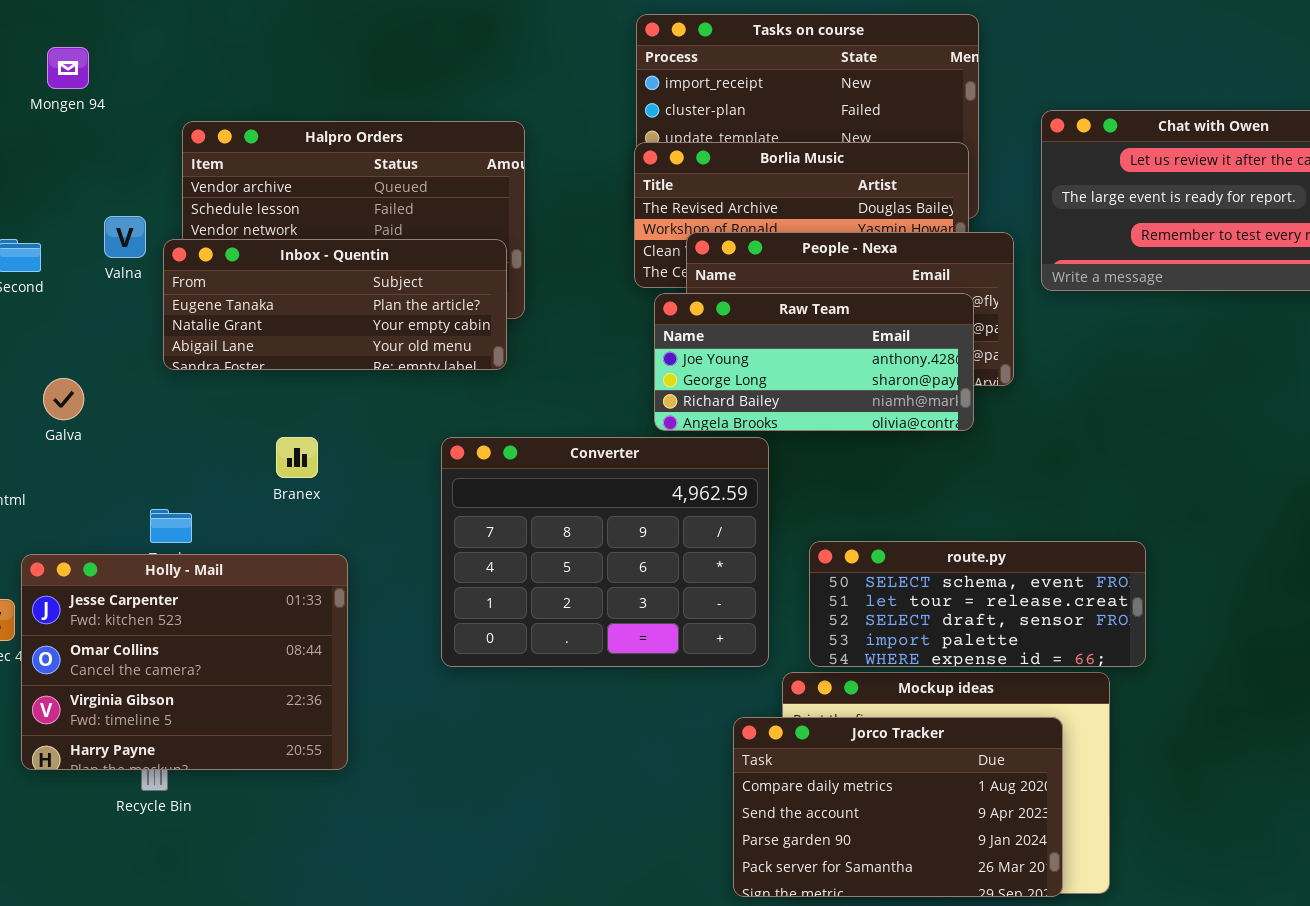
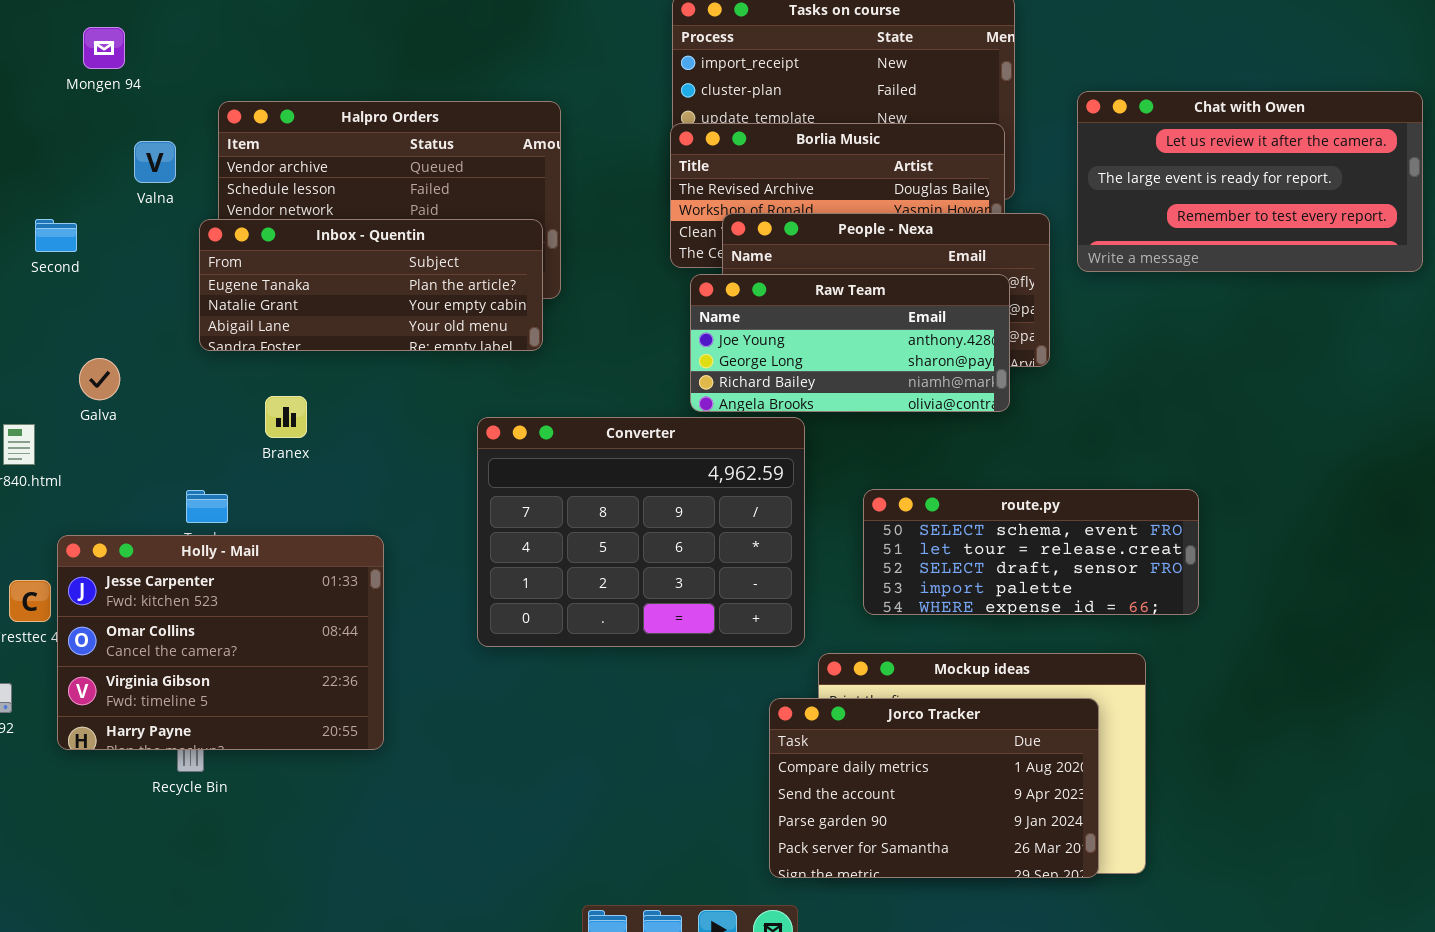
Valna: [104,216,146,258] -> [134,141,176,183], moved
Branex: [276,437,318,478] -> [265,396,307,438], moved
route.py: [809,541,1146,667] -> [863,489,1199,615], moved

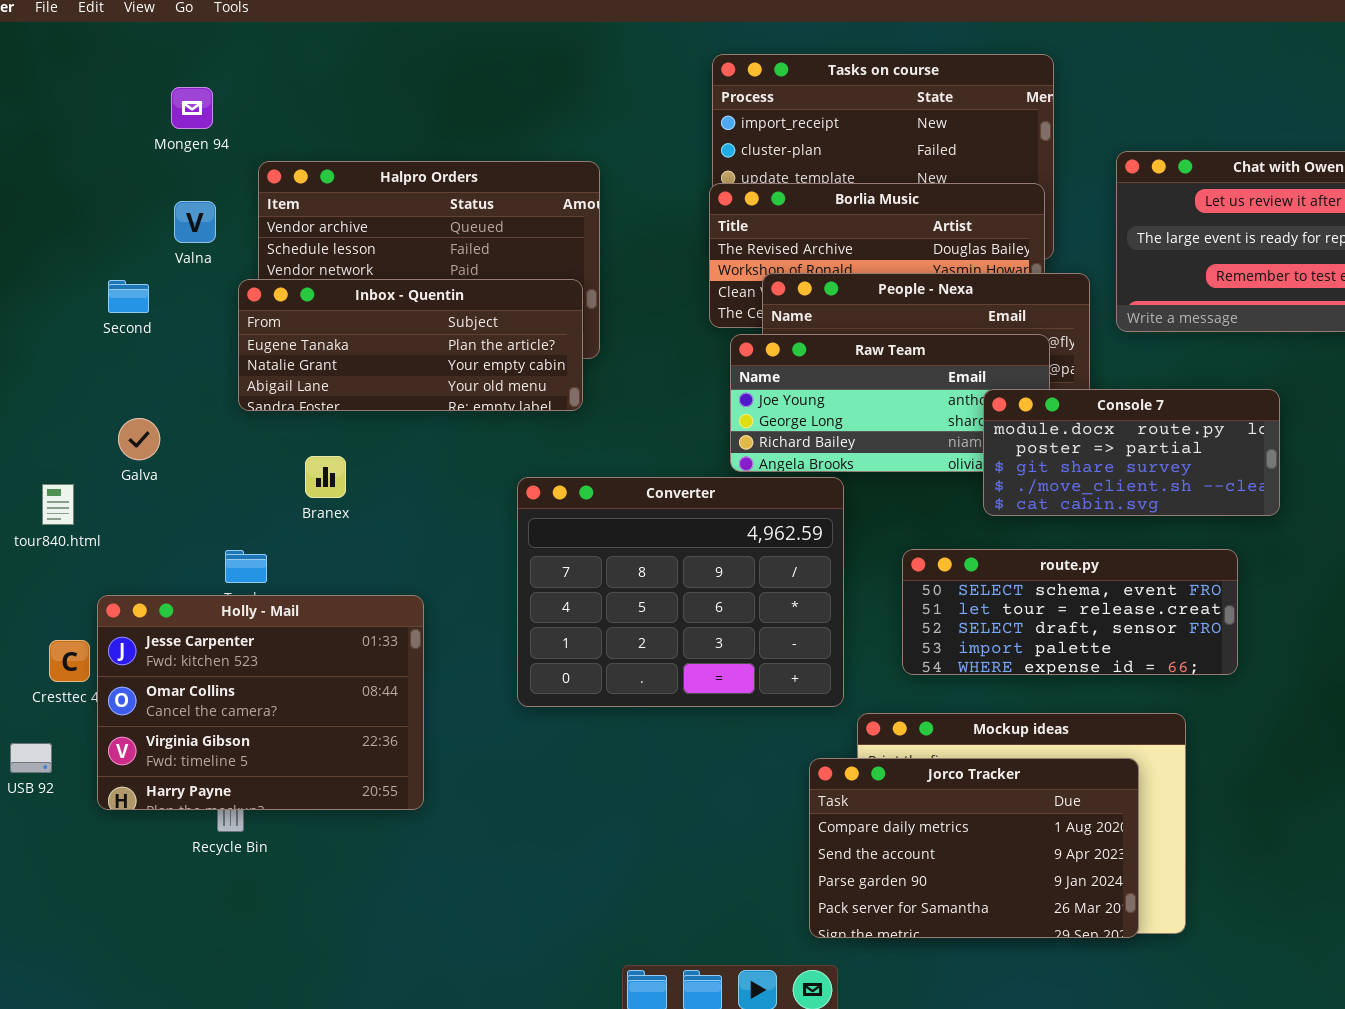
Mongen 94: [83,27,125,69] -> [171,87,213,129], moved
Second: [35,219,77,252] -> [108,280,149,313], moved
Console 7: none -> [983,389,1280,516], opened

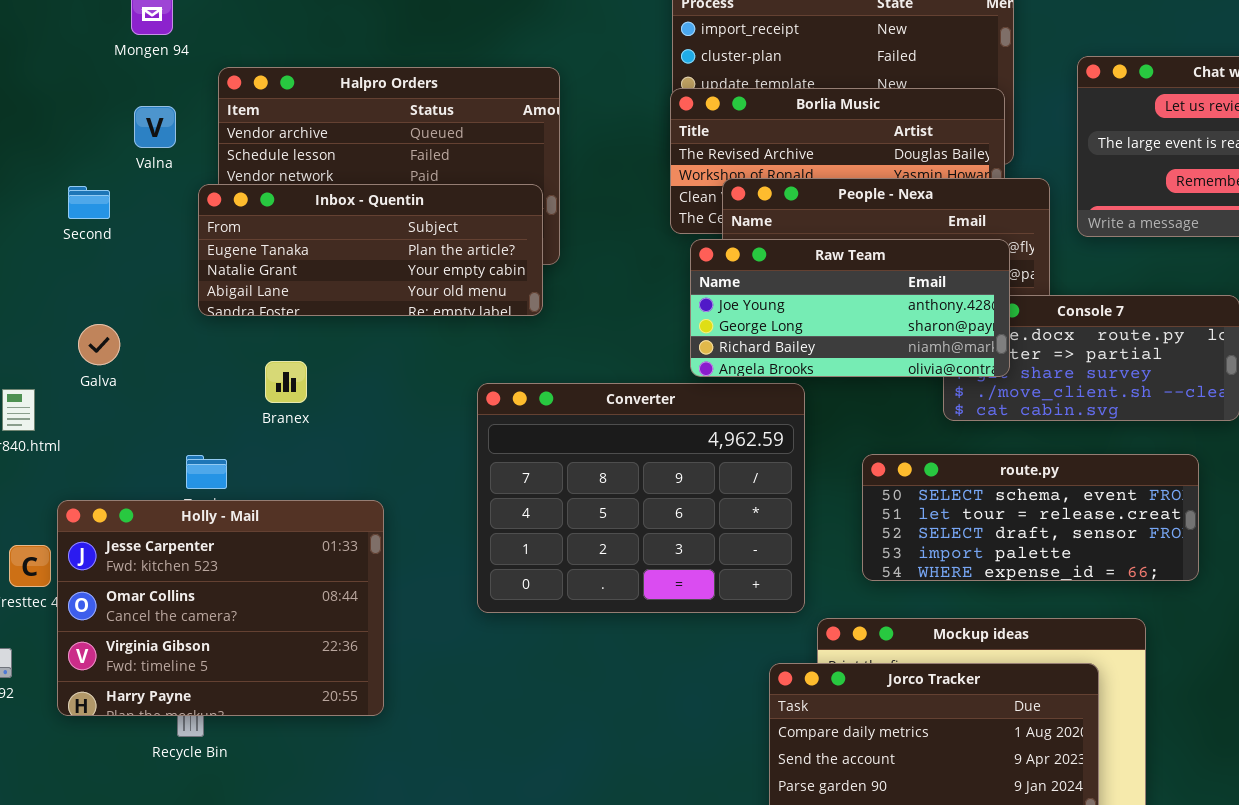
Raw Team: [730,334,1050,472] -> [690,239,1010,377], raised

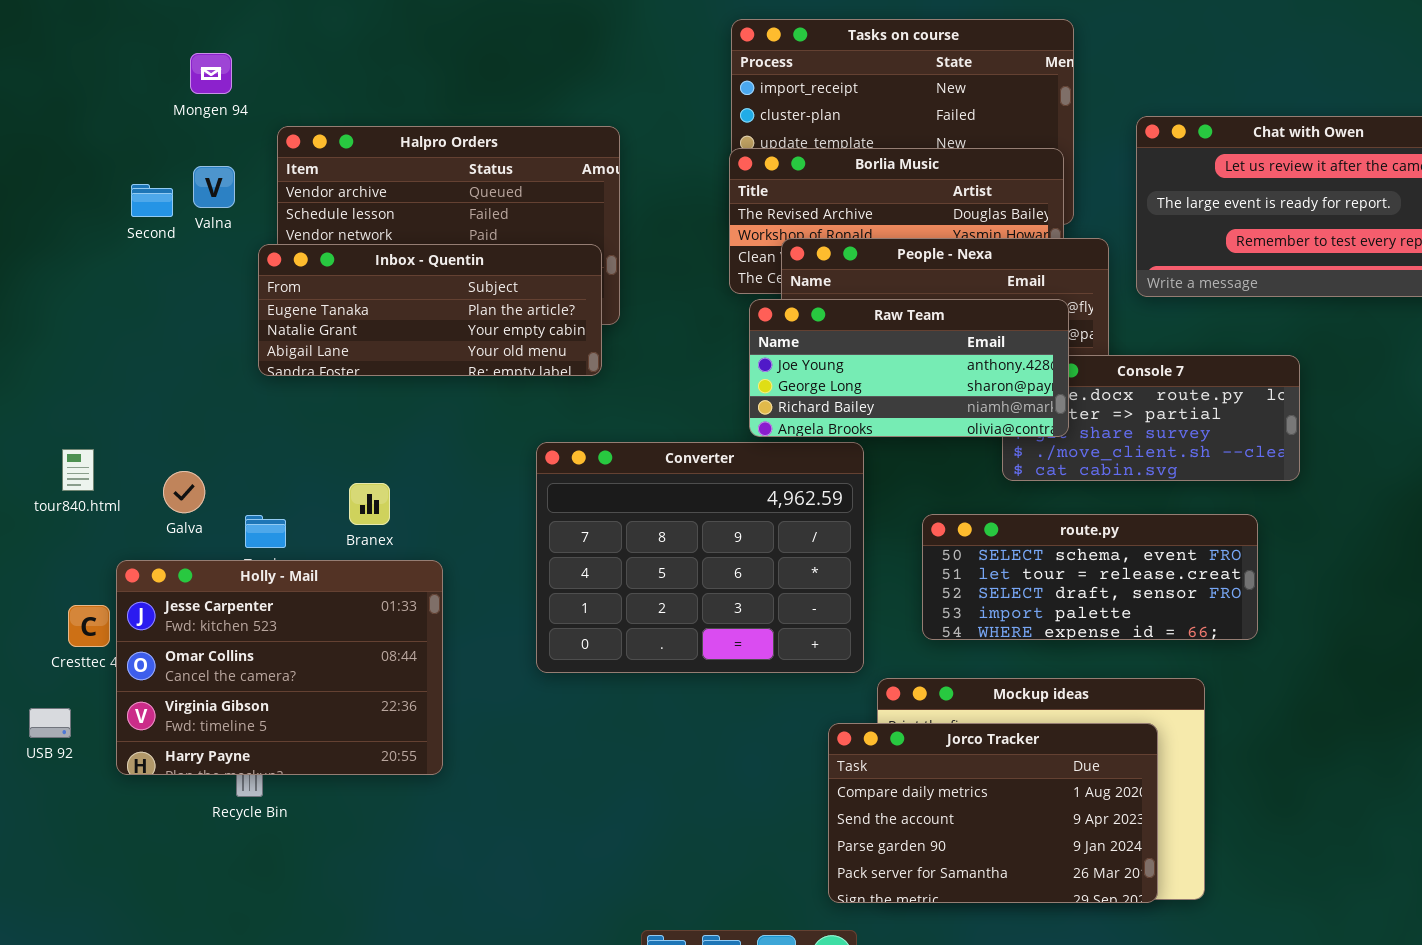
Second: [68,186,110,219] -> [131,184,173,217], moved
Galva: [78,324,120,365] -> [163,471,205,513], moved
Branex: [265,361,307,403] -> [349,483,390,525], moved

